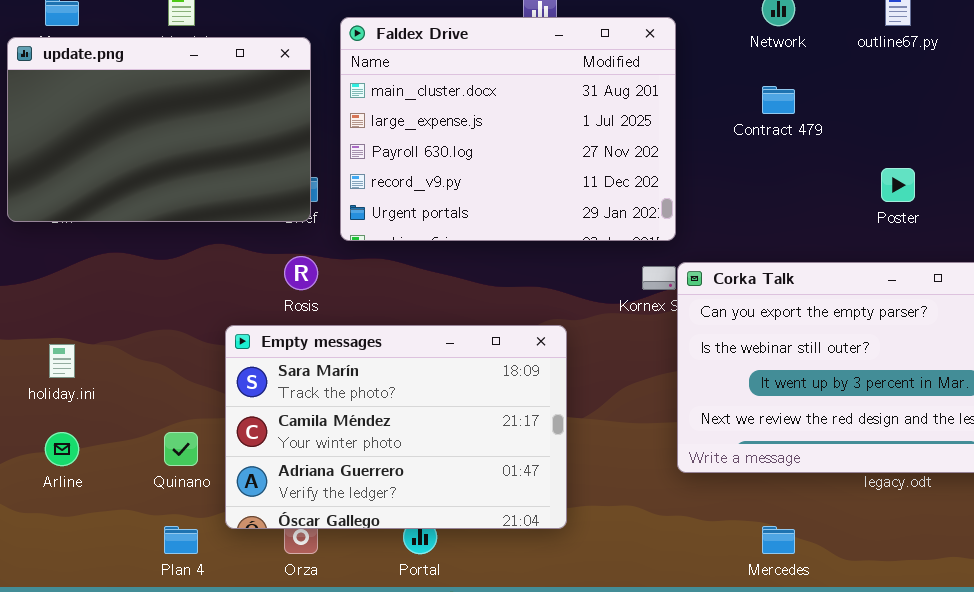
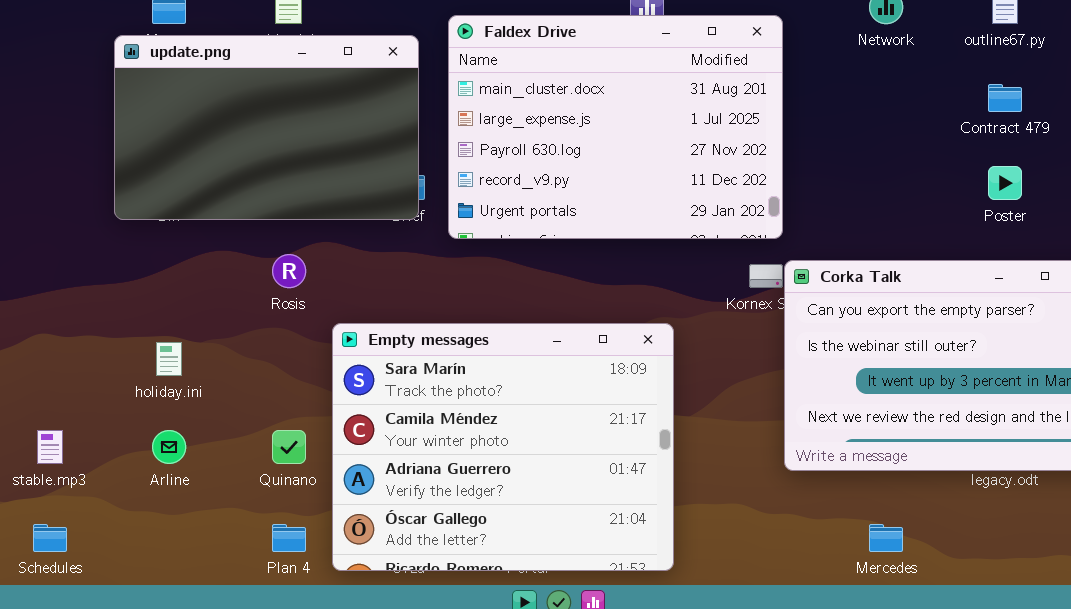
Contract 479: [762,86,795,114] -> [988,84,1022,112], moved
Rosis: [284,256,318,290] -> [272,254,306,288], moved
Empty messages: [225,325,567,529] -> [332,323,674,571], resized

